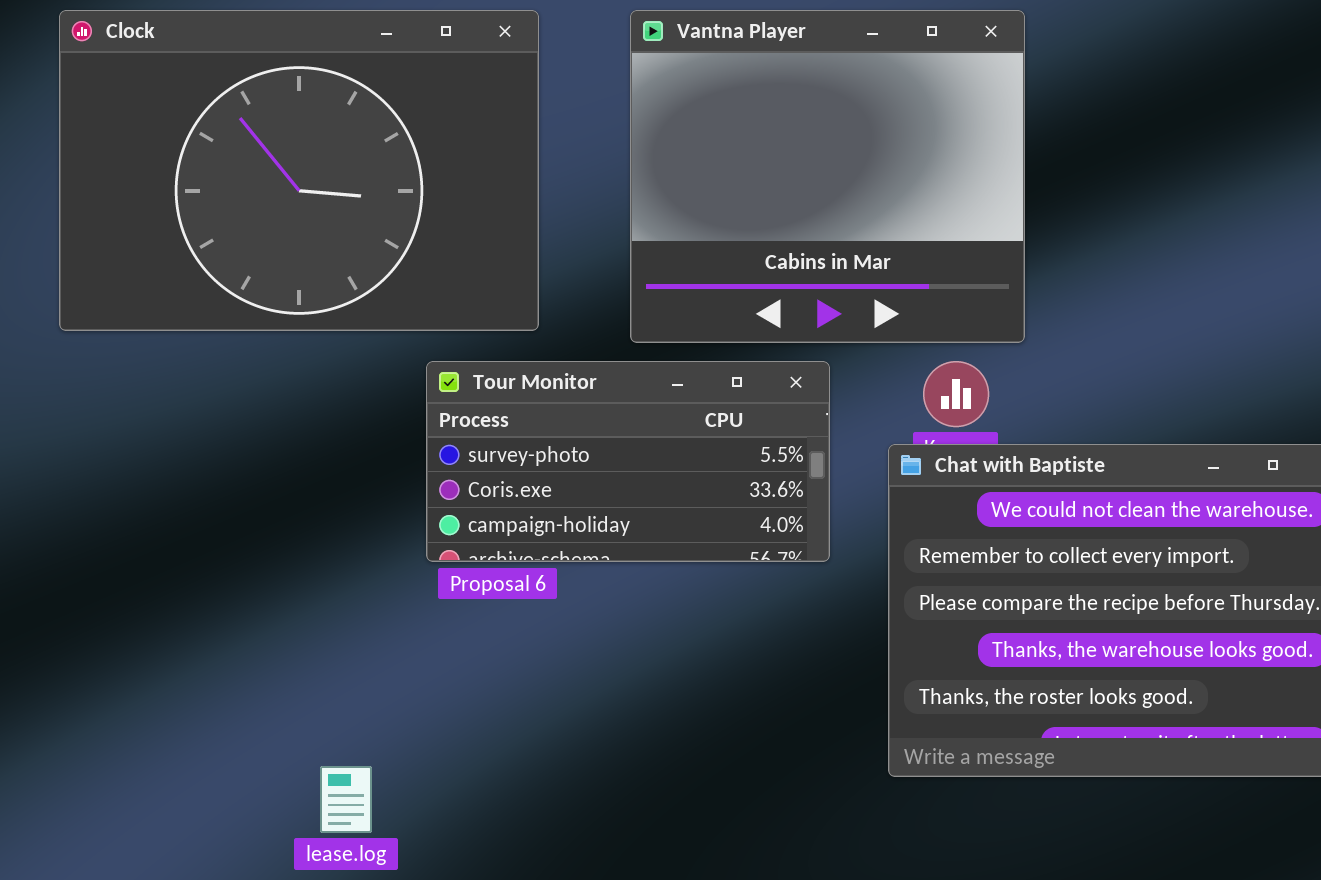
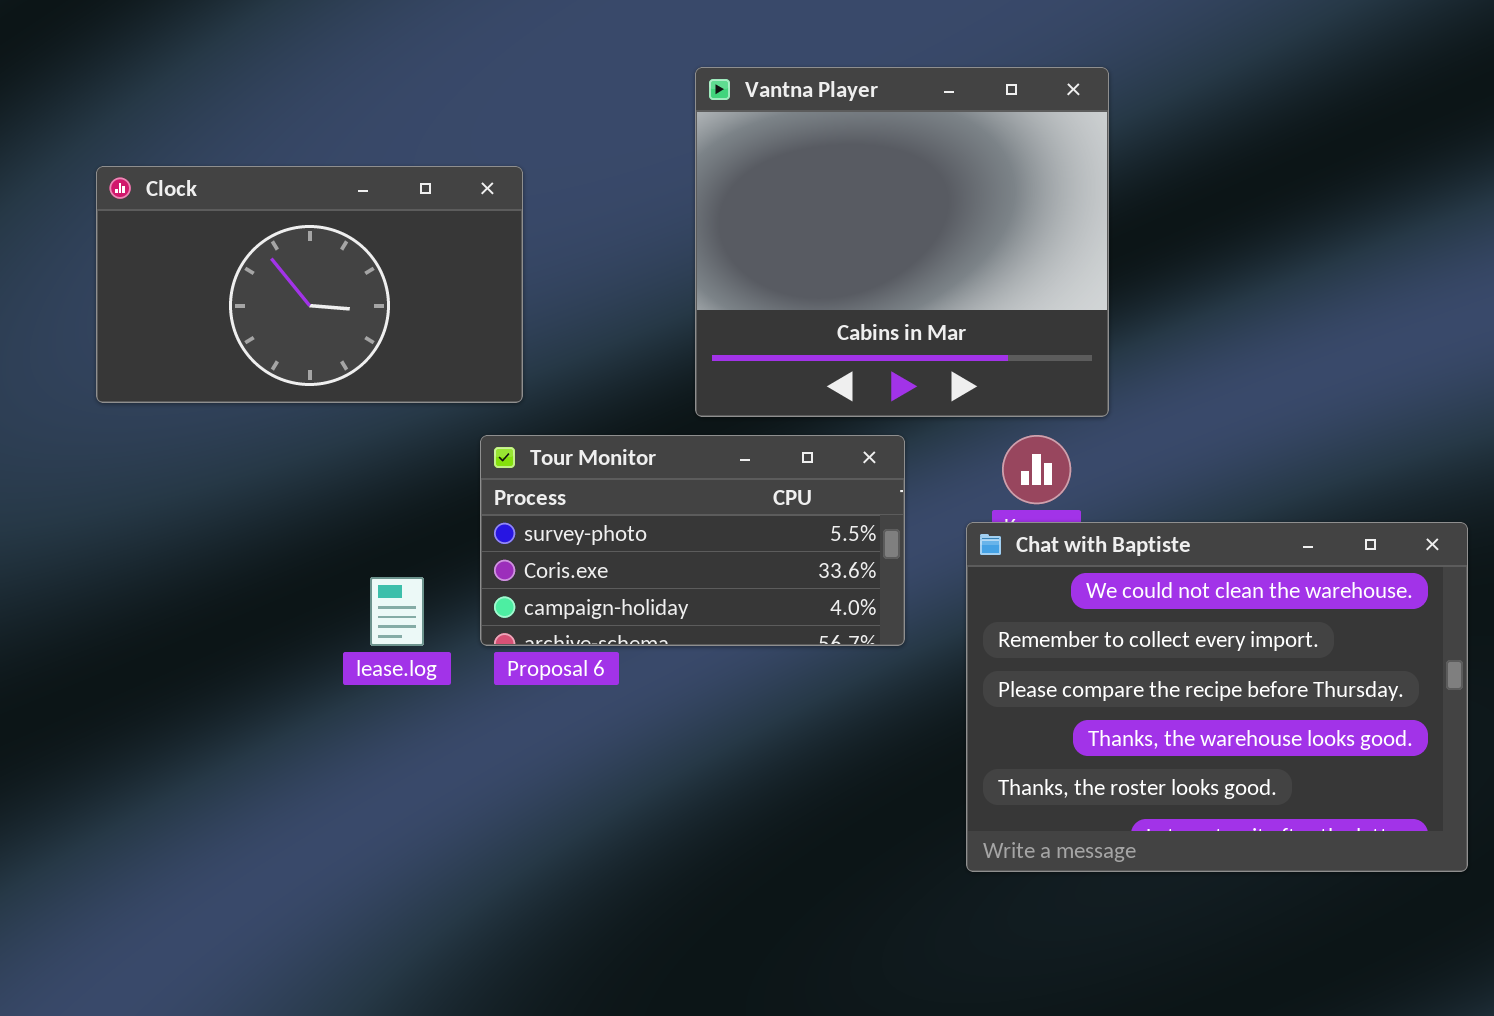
Clock: [59,10,539,331] -> [96,166,523,403], resized
lease.log: [320,766,372,833] -> [370,577,424,646], moved

